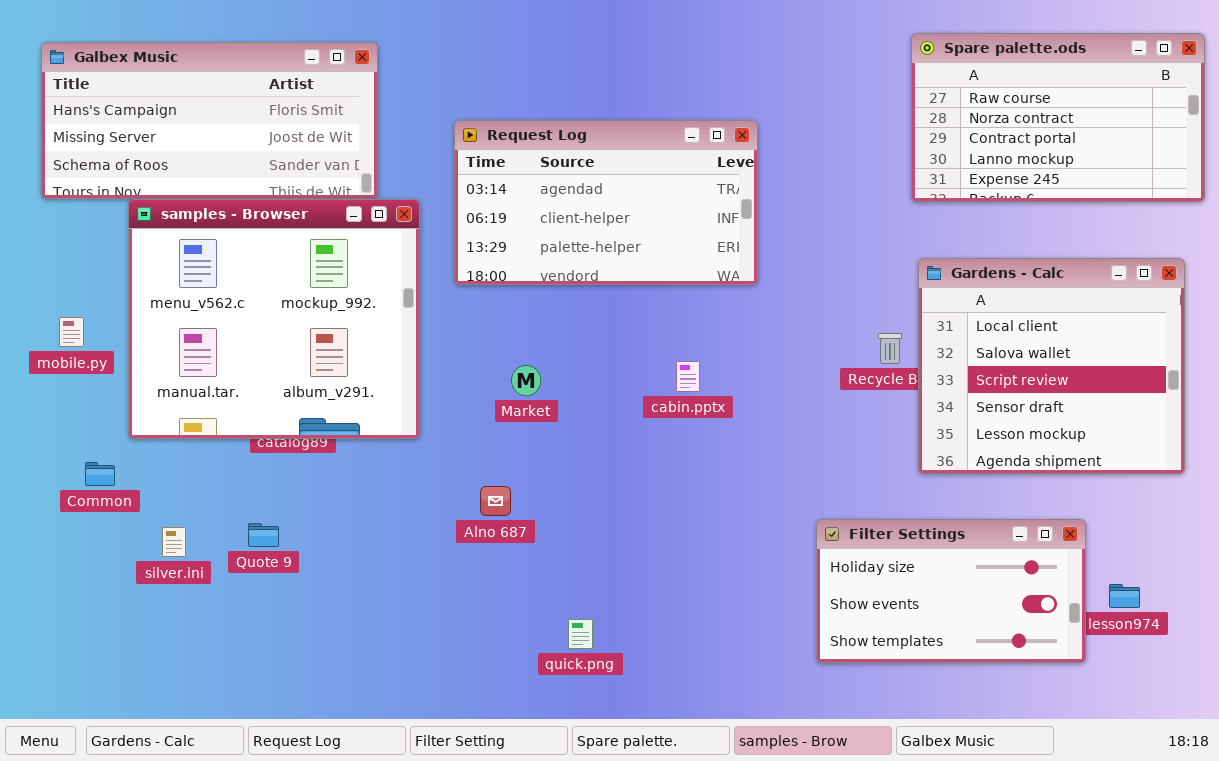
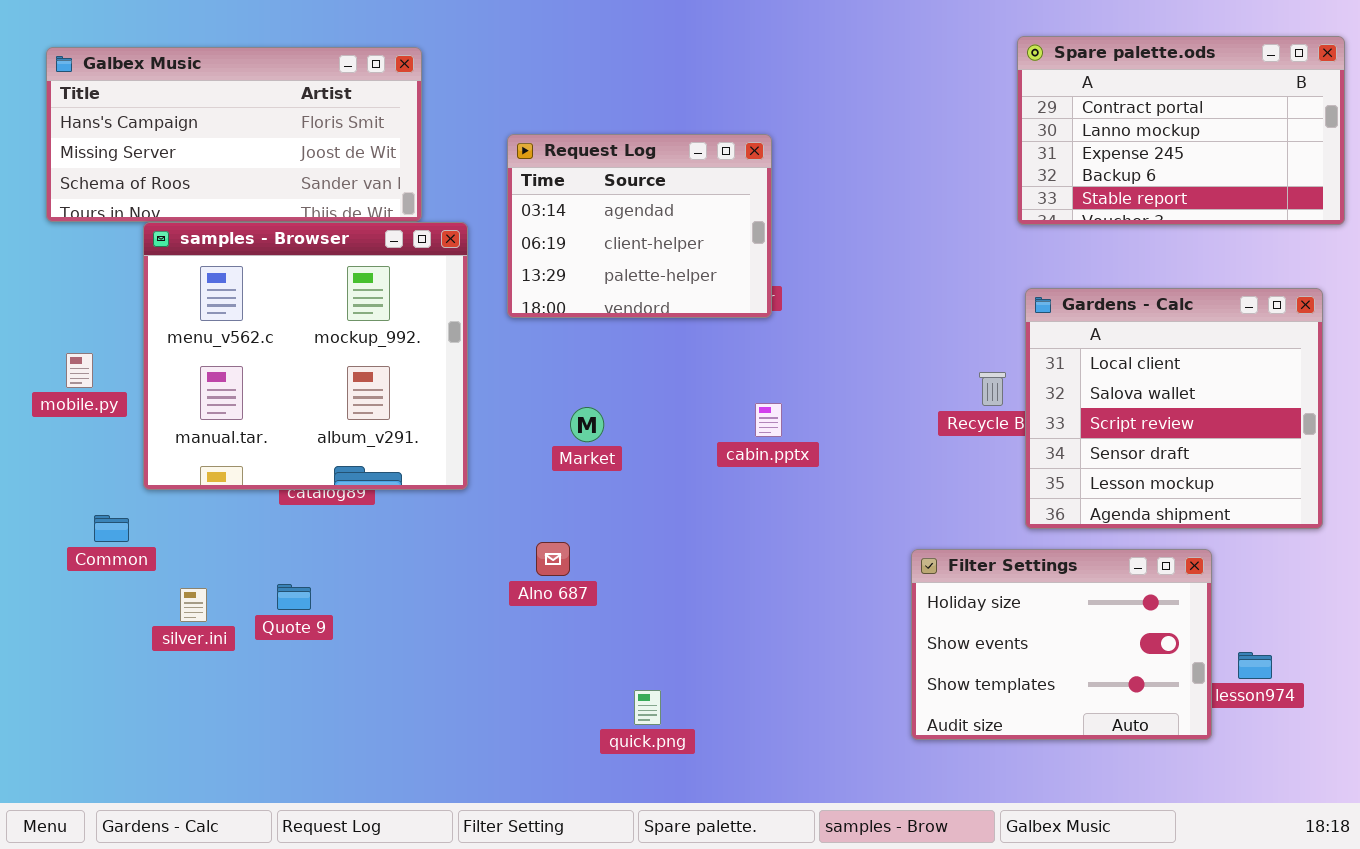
Spare palette.ods: [911,33,1205,202] -> [1017,36,1345,225], scrolled down 2 rows
Request Log: [454,120,758,285] -> [507,134,772,318], resized
Filter Settings: [816,519,1086,663] -> [911,549,1212,740], resized

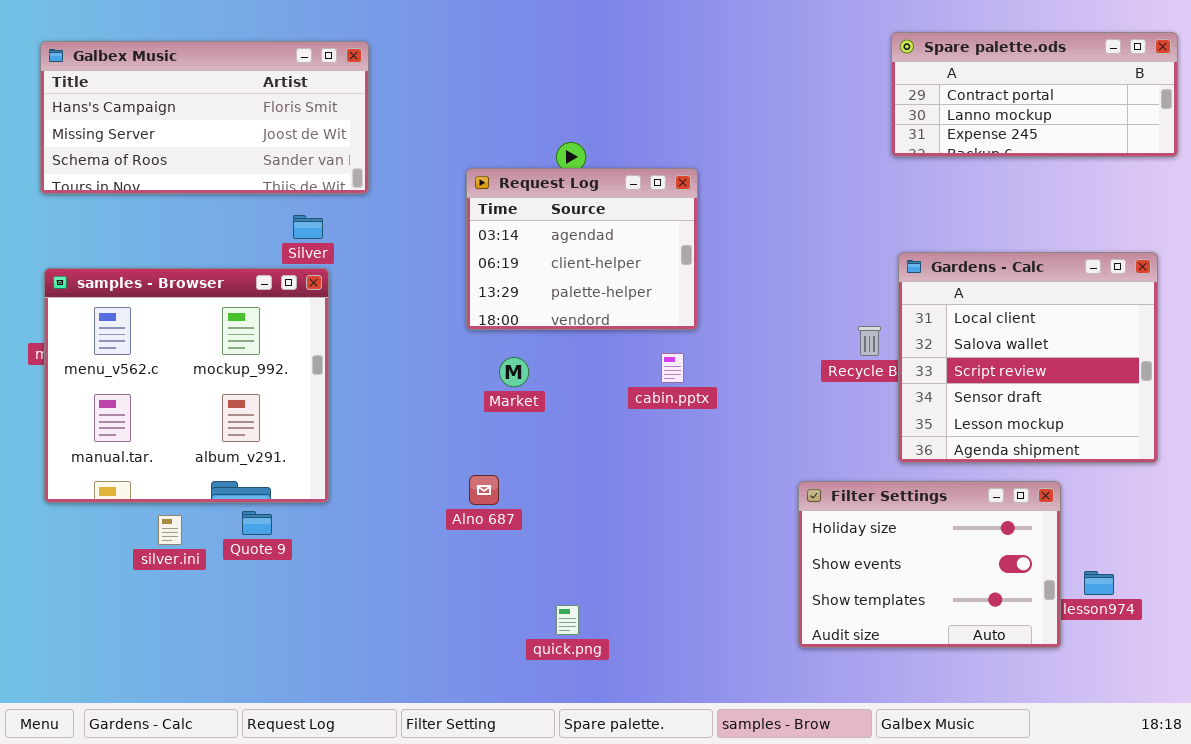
Spare palette.ods: [1017,36,1345,225] -> [891,32,1178,157], resized
Request Log: [507,134,772,318] -> [466,168,698,330], moved
samples - Browser: [143,222,468,490] -> [44,268,329,503], moved

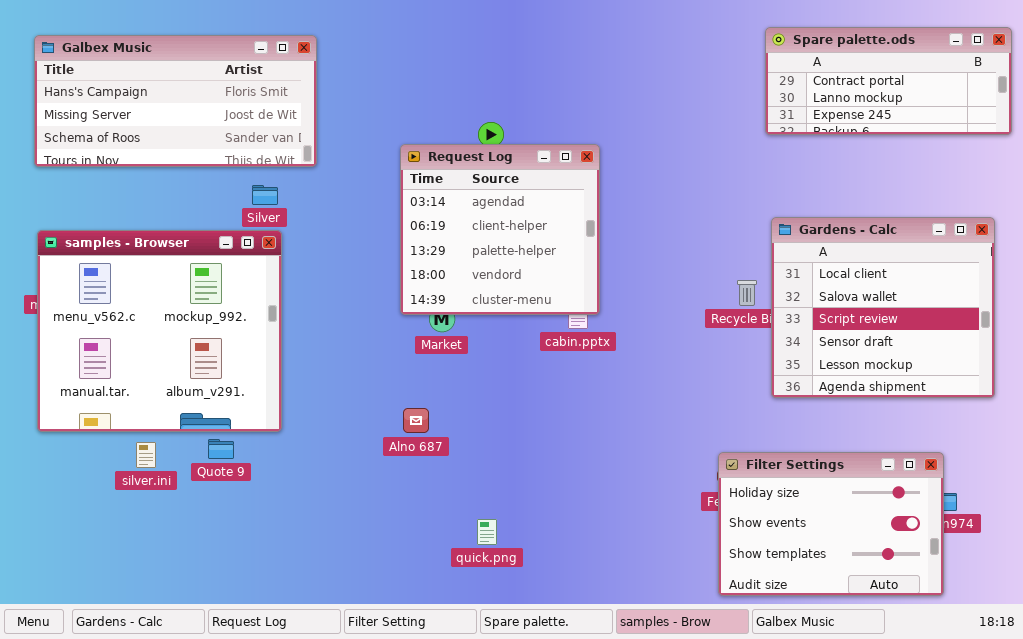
Request Log: [466,168,698,330] -> [400,144,600,315], resized
Filter Settings: [798,481,1061,648] -> [718,452,944,596], moved

